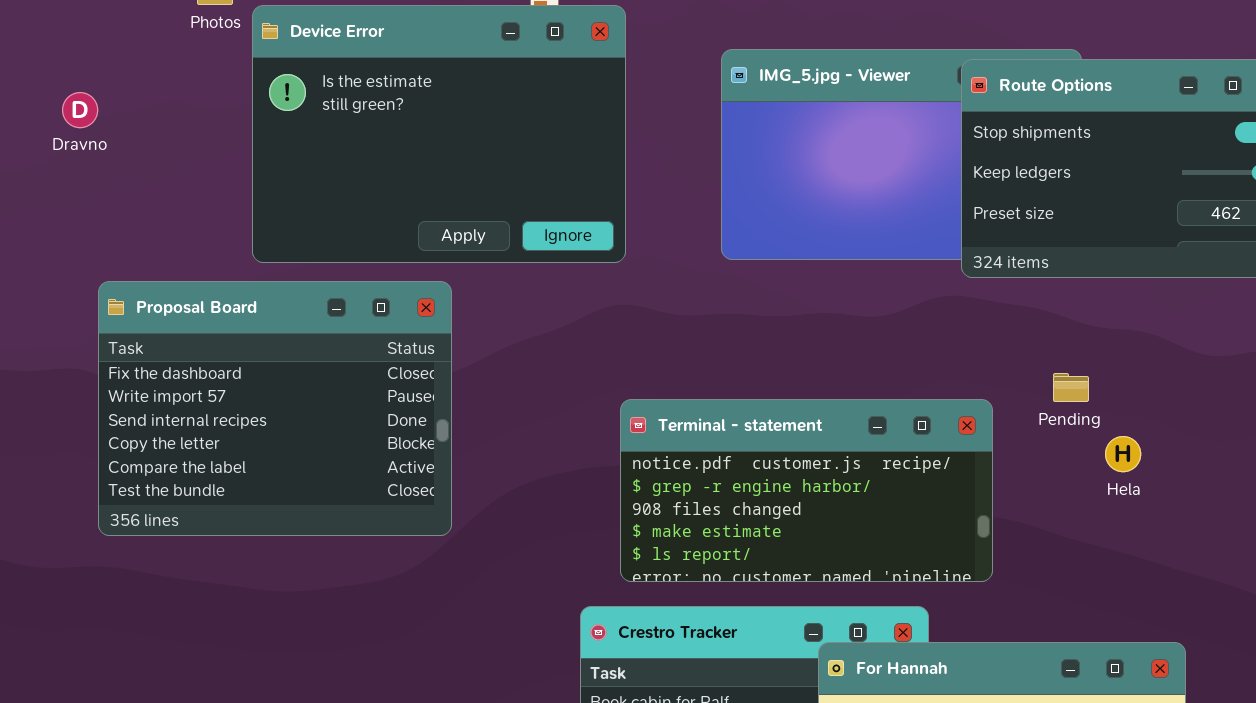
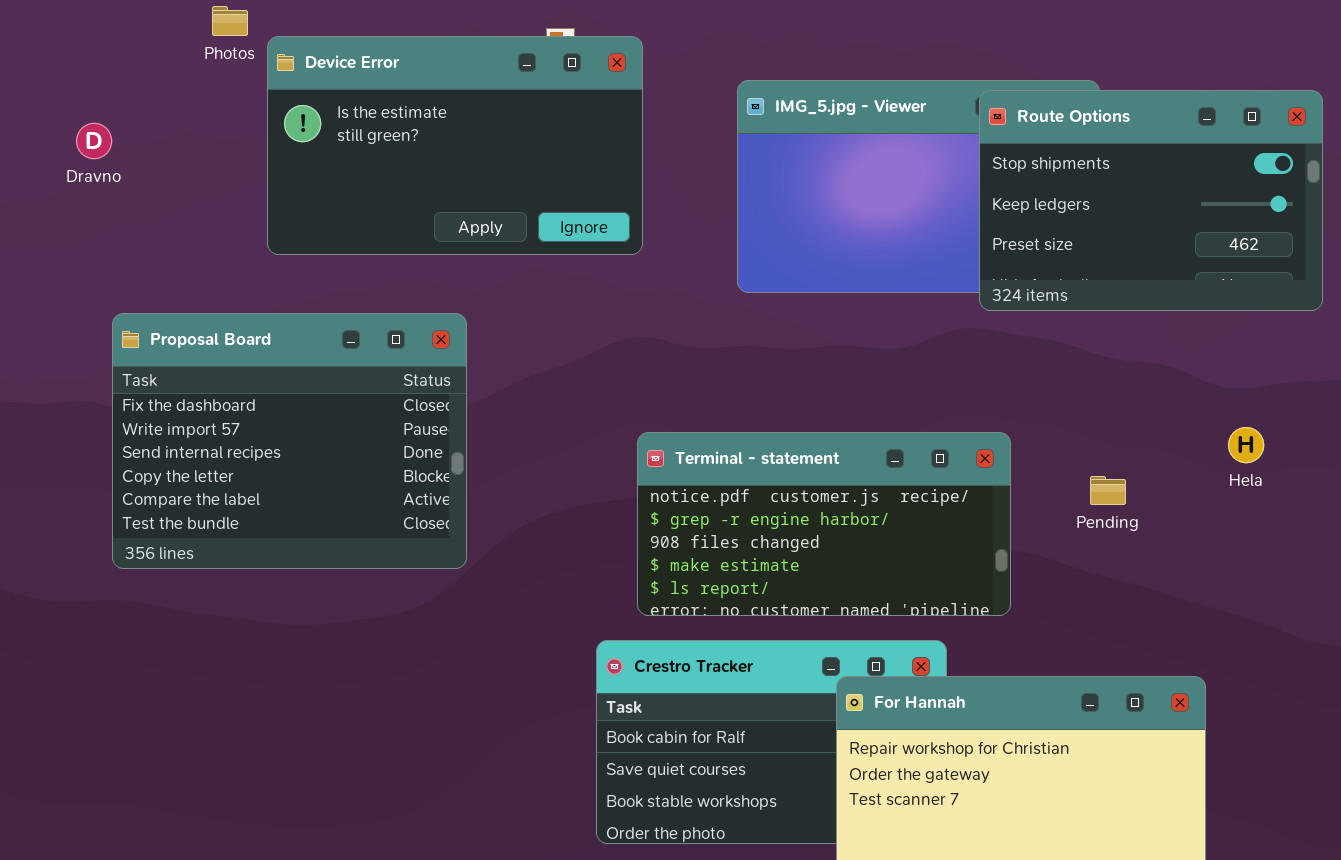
Device Error: [252,5,626,263] -> [267,36,643,255], resized
Pending: [1053,373,1089,402] -> [1090,476,1126,505], moved
Hela: [1105,436,1141,472] -> [1228,427,1264,463], moved

